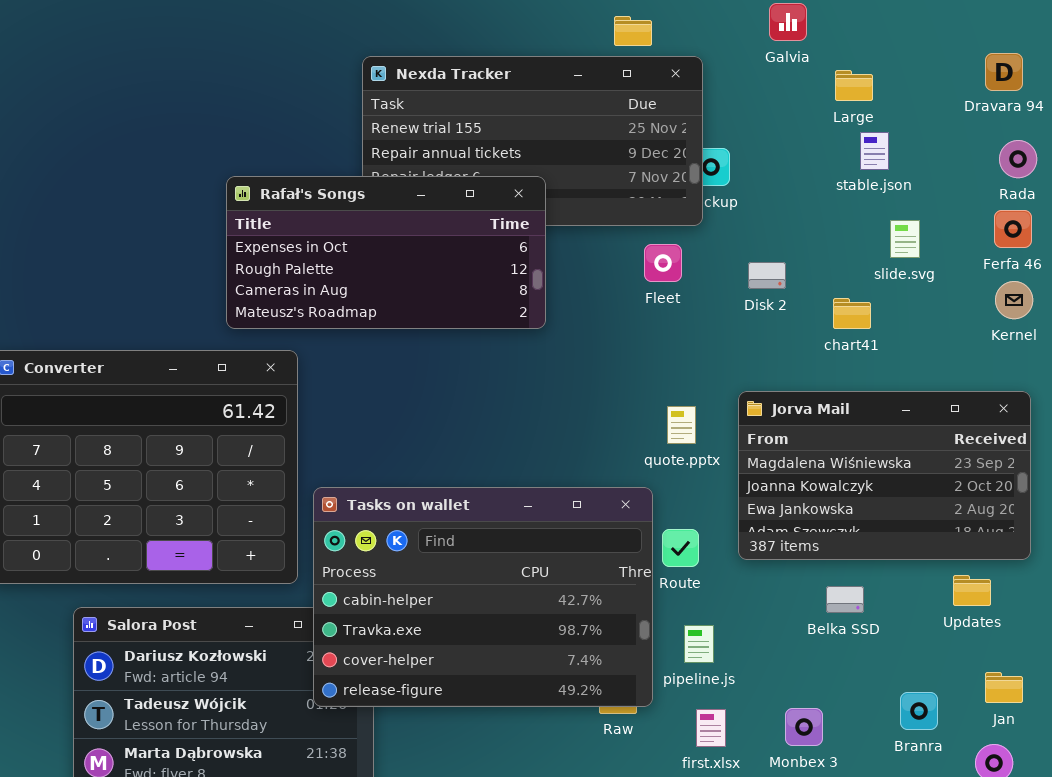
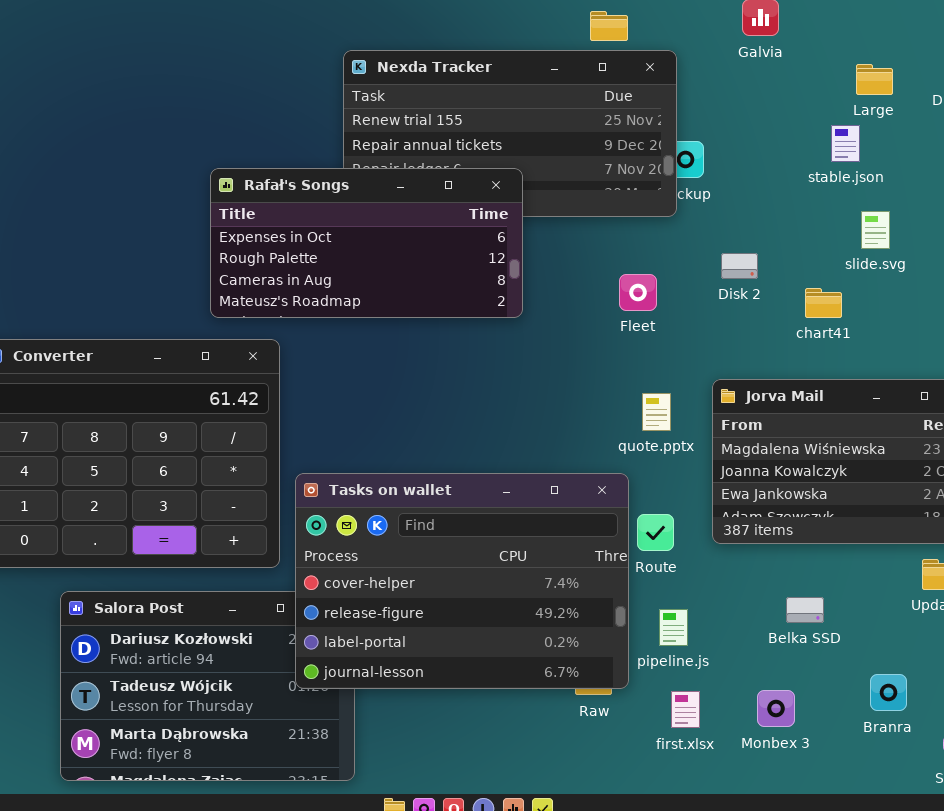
Large: [835,70,873,101] -> [856,64,893,95], moved
Fleet: [644,244,682,282] -> [619,274,657,311], moved
Tasks on wallet: [313,487,653,707] -> [295,473,629,689], scrolled down 2 rows
Belka SSD: [826,586,864,613] -> [786,597,824,623], moved

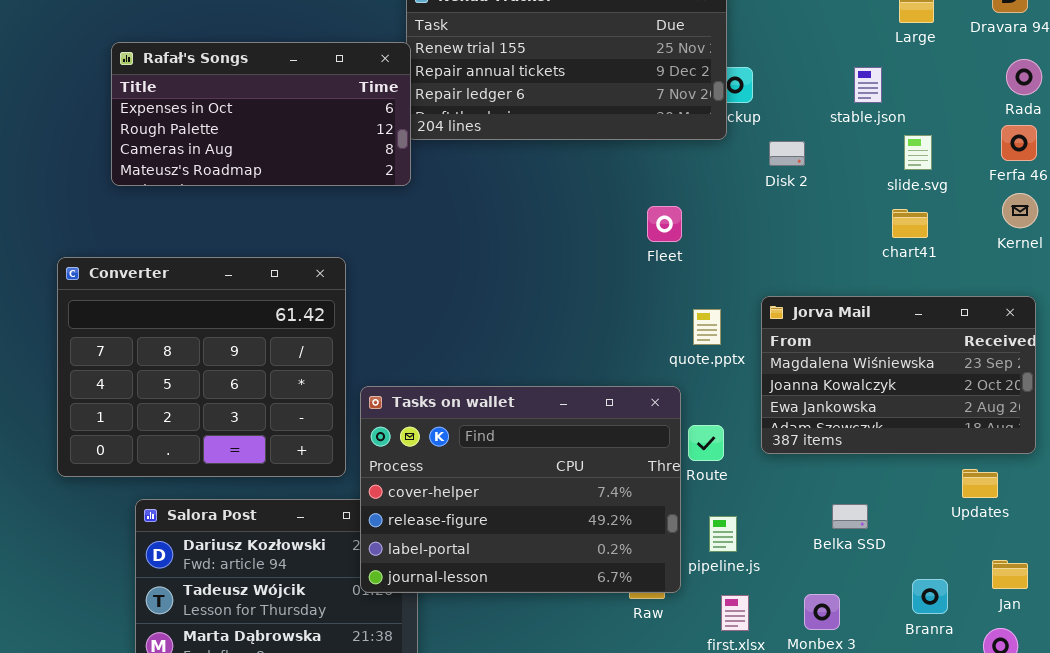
stable.json: [831,125,860,162] -> [854,67,882,103], moved
Rafał's Songs: [210,168,523,318] -> [111,42,411,186], moved
Disk 2: [721,253,758,279] -> [769,141,805,166], moved
Fleet: [619,274,657,311] -> [647,206,682,242], moved
chart41: [805,288,842,318] -> [892,209,928,238], moved

